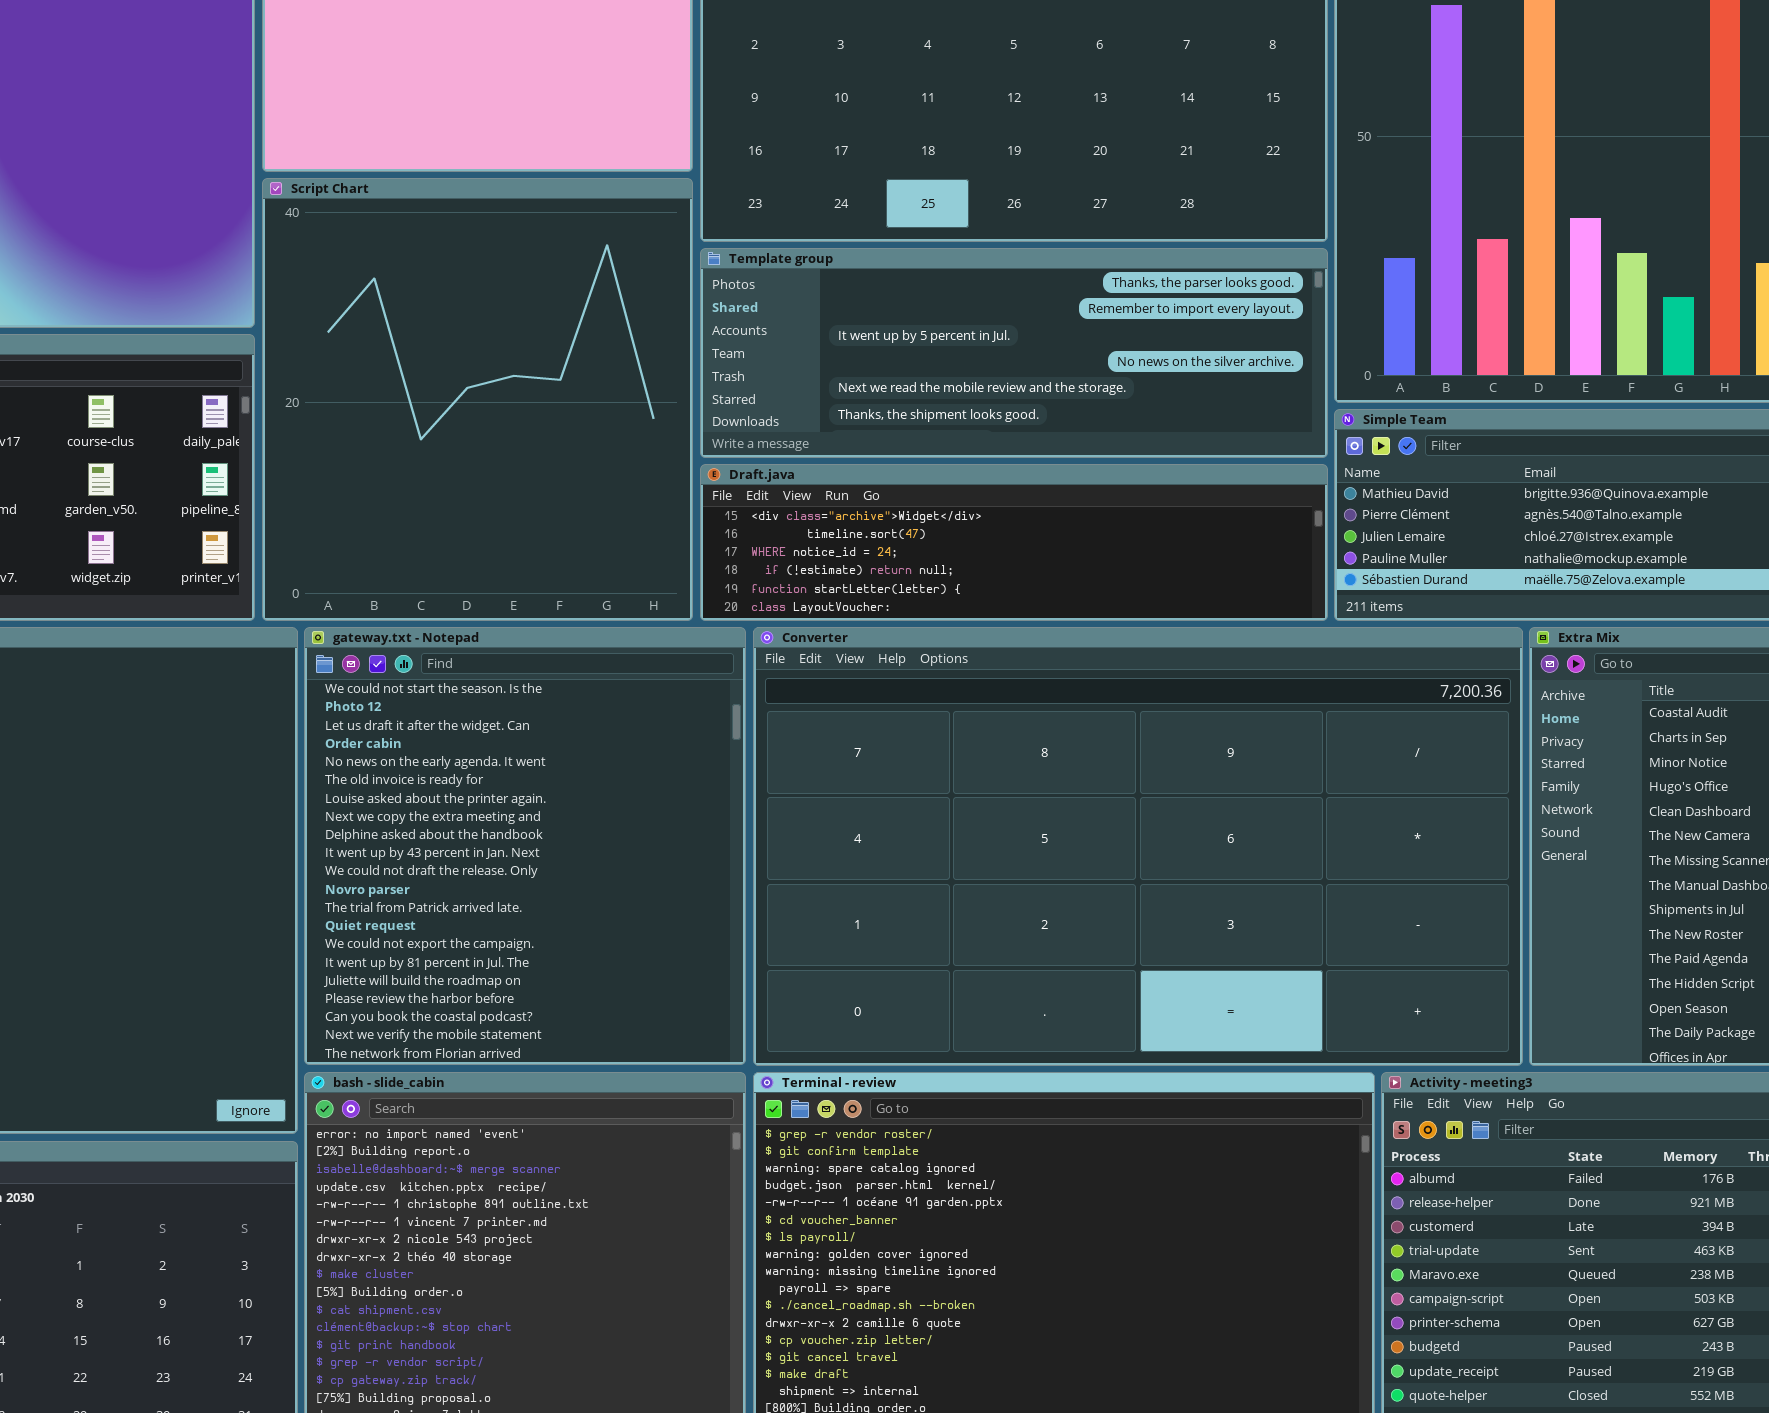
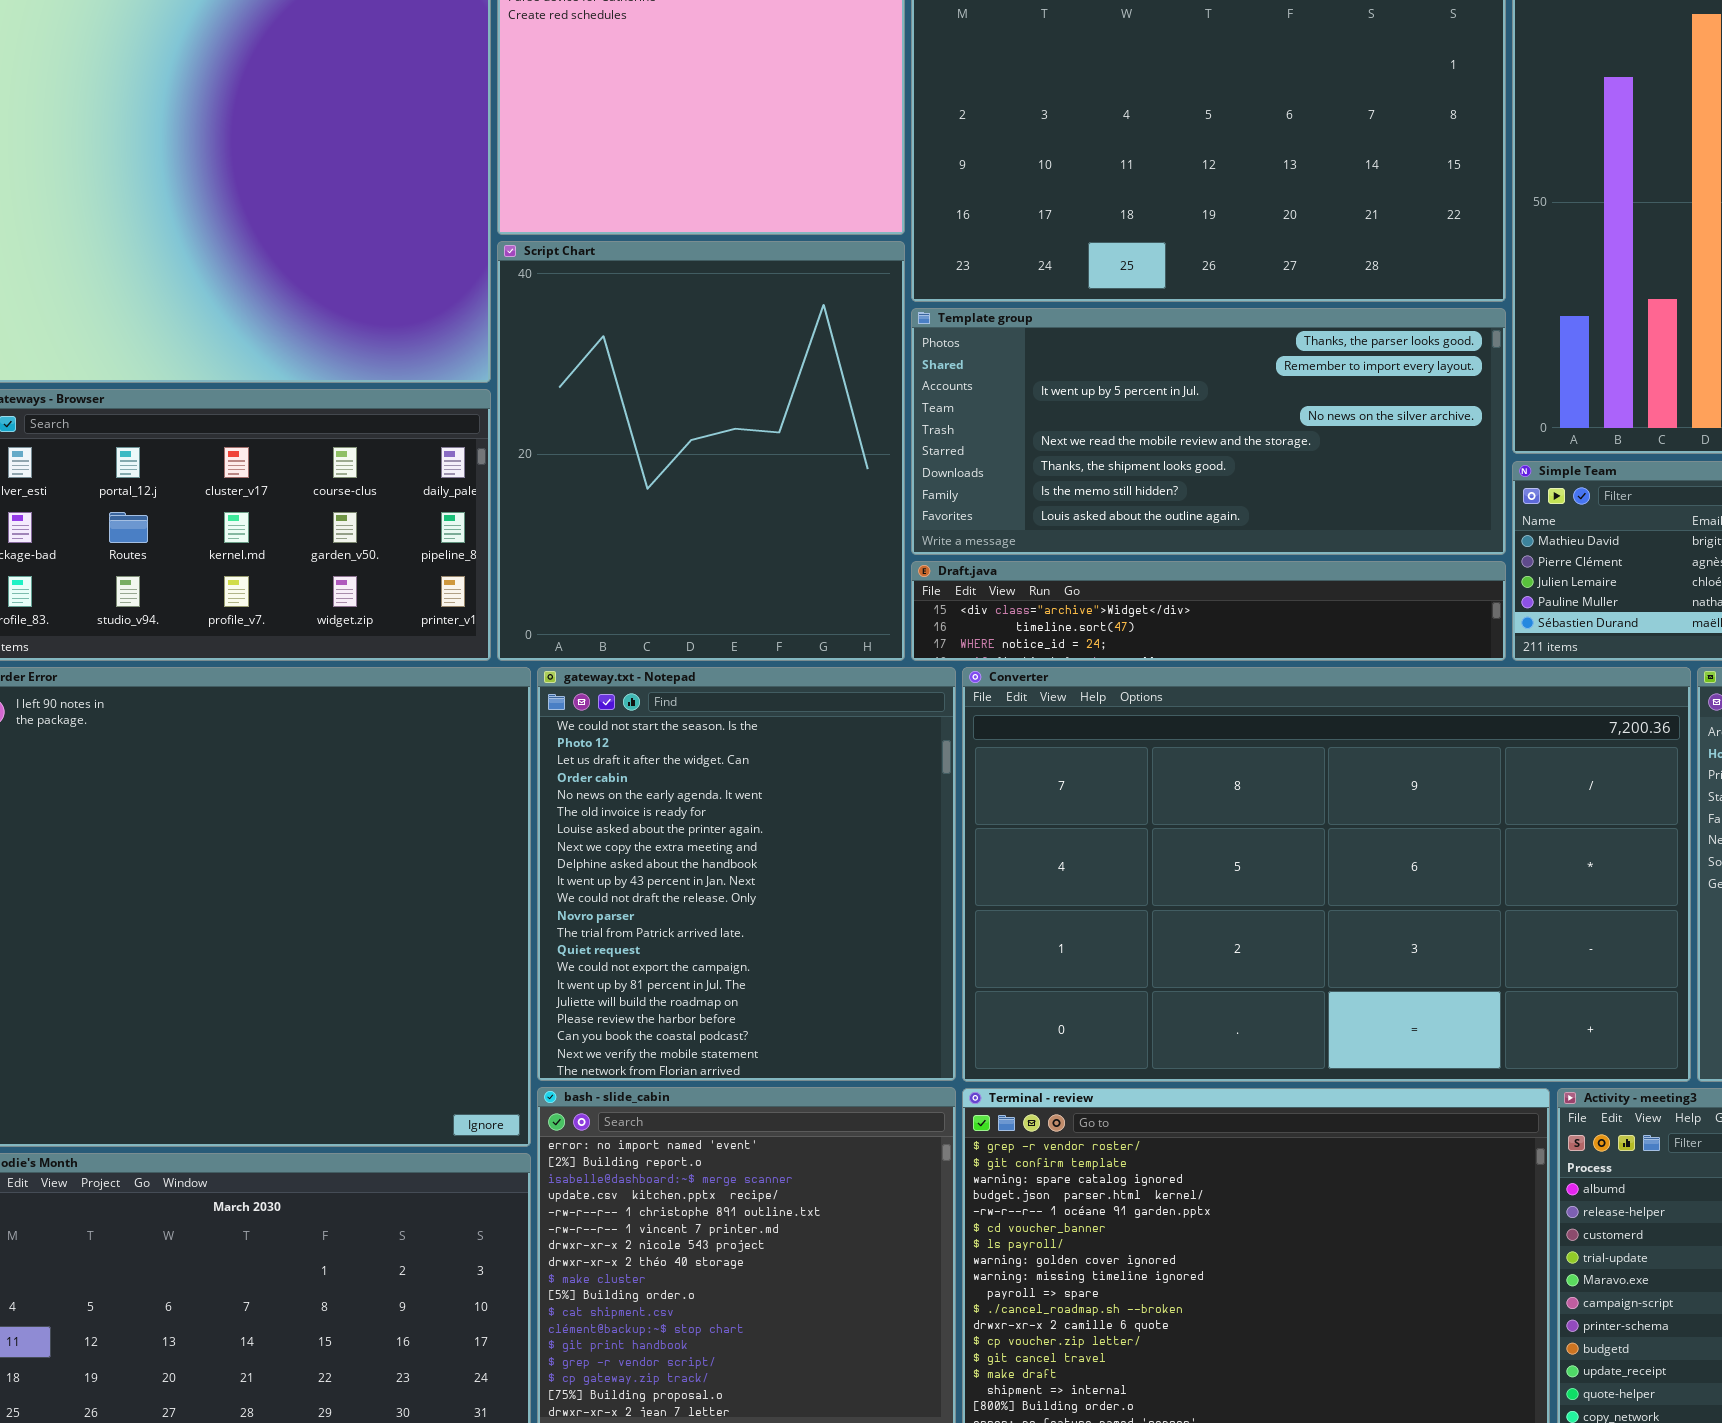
Template group: [700,248,1328,458] -> [911,308,1506,555], resized
Draft.java: [700,464,1328,621] -> [911,561,1506,661], resized

